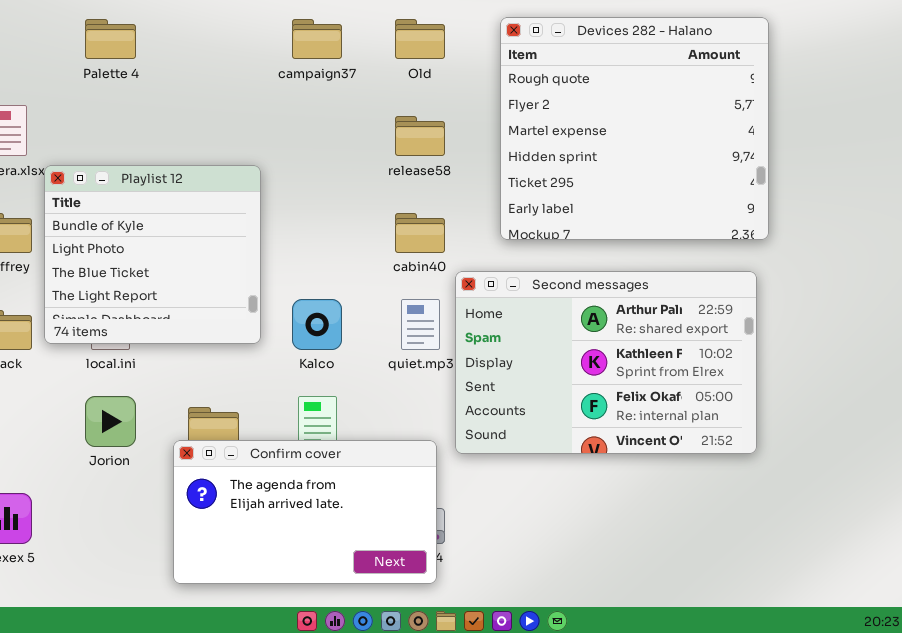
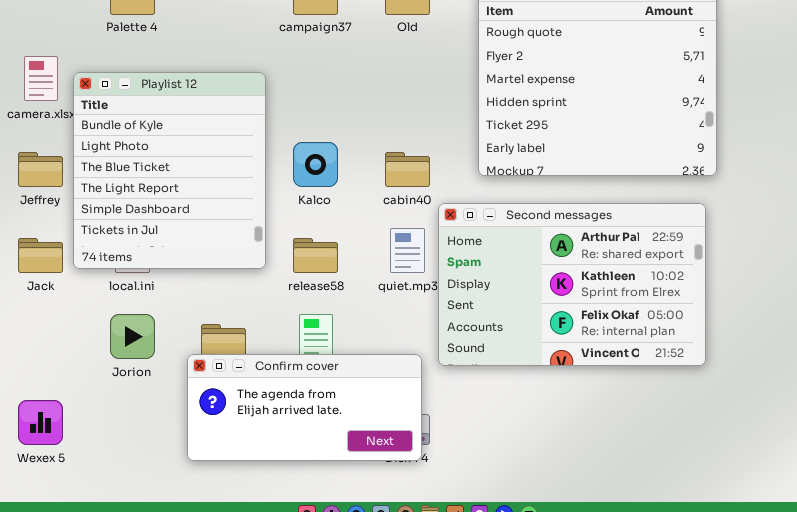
release58: [395,116,445,156] -> [293,238,338,273], moved
Playlist 12: [44,165,261,344] -> [73,72,266,269], resized
Kalco: [292,299,342,350] -> [293,142,338,187], moved
Confirm cover: [173,440,437,584] -> [187,354,422,461], resized

